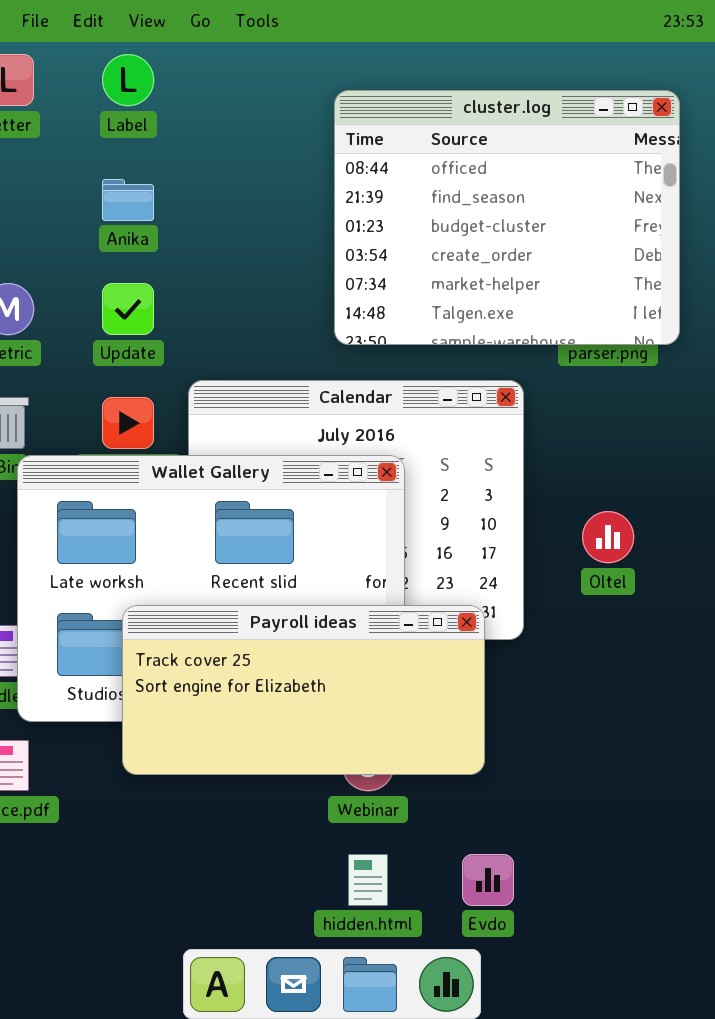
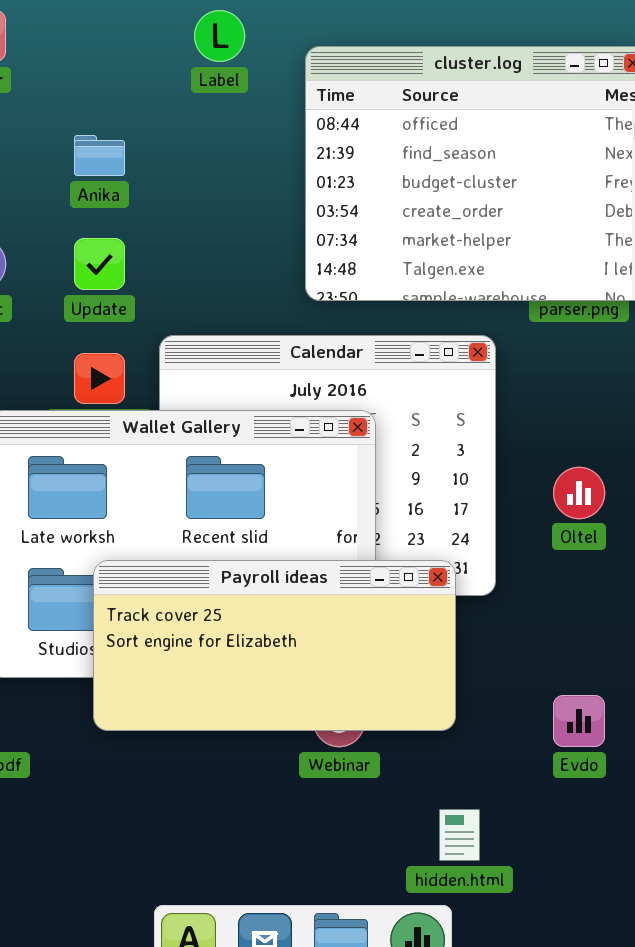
Label: [102,54,154,106] -> [194,10,245,62], moved
hidden.html: [348,854,388,906] -> [439,809,480,861], moved
Evdo: [462,854,514,906] -> [553,695,605,747], moved

